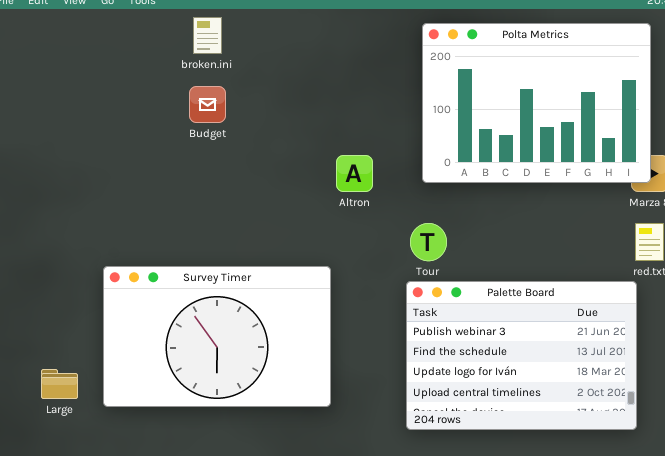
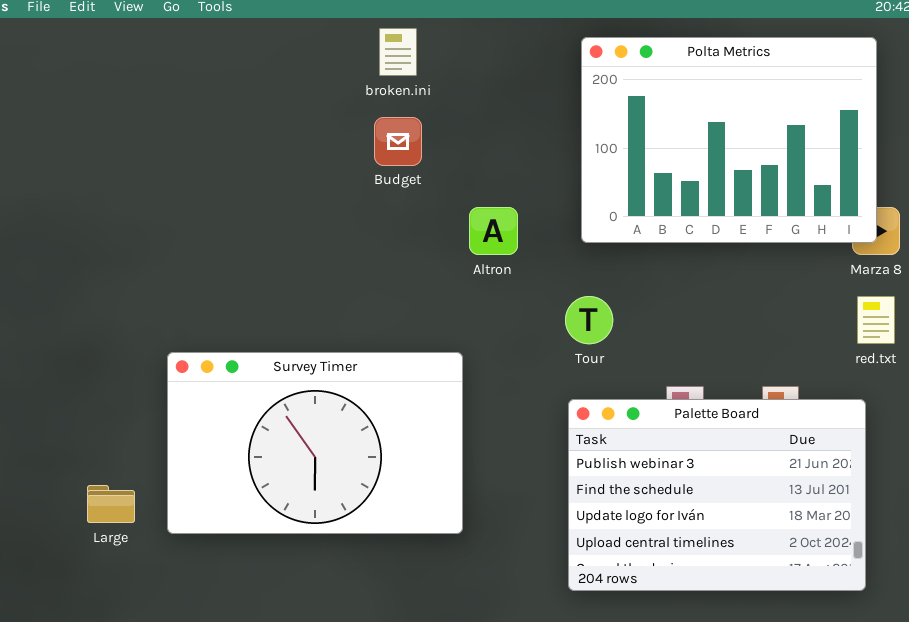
broken.ini: [193,17,222,54] -> [379,28,417,76], moved
Budget: [189,86,226,123] -> [374,117,422,166], moved
Palette Board: [406,281,637,430] -> [568,399,866,591], moved

